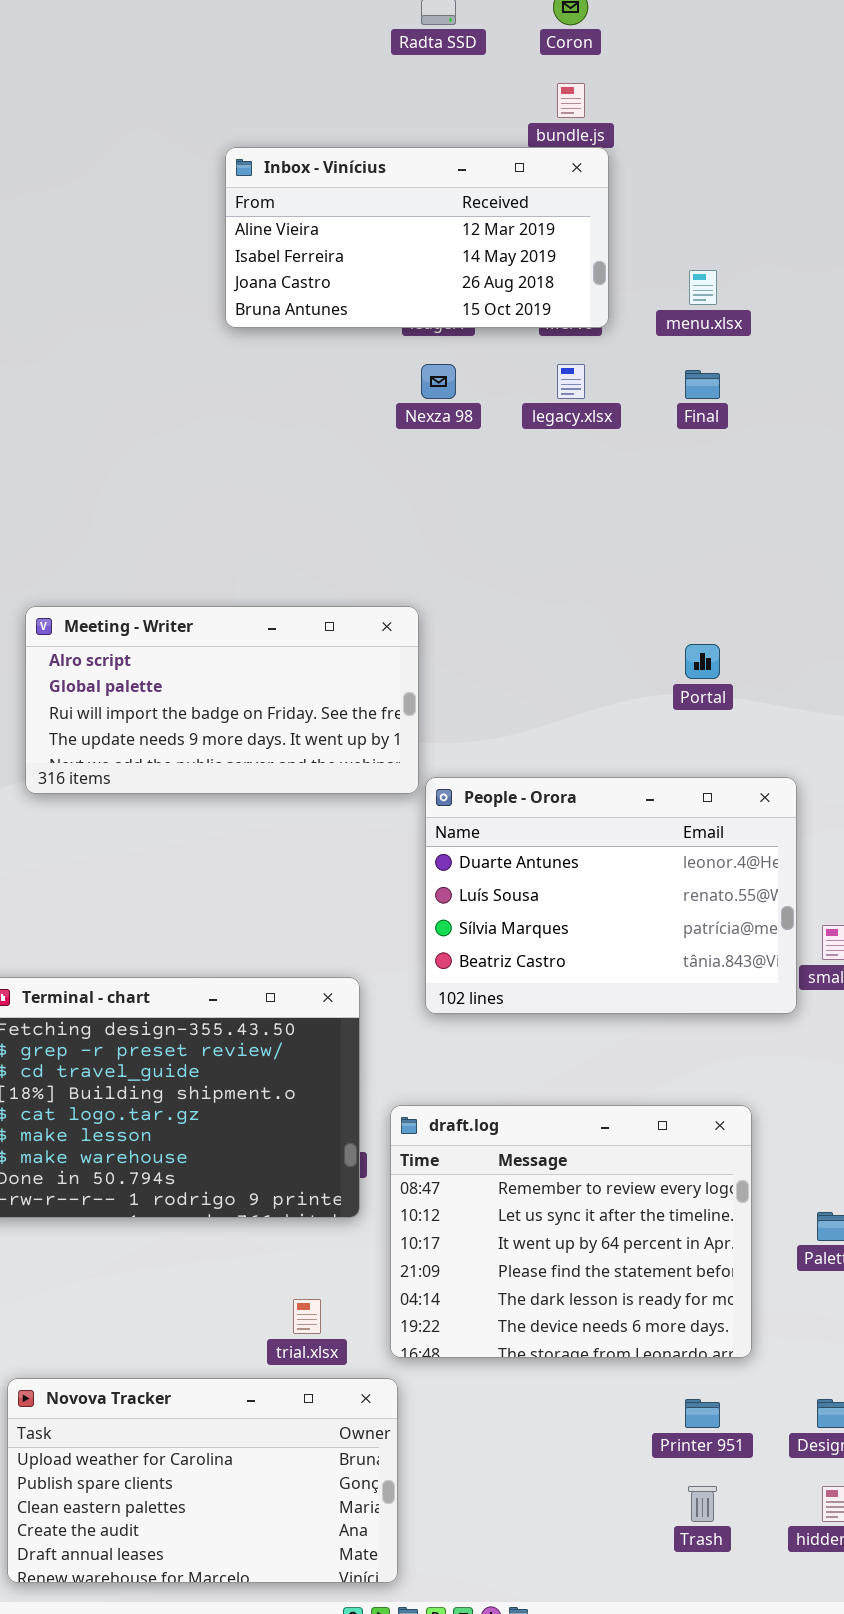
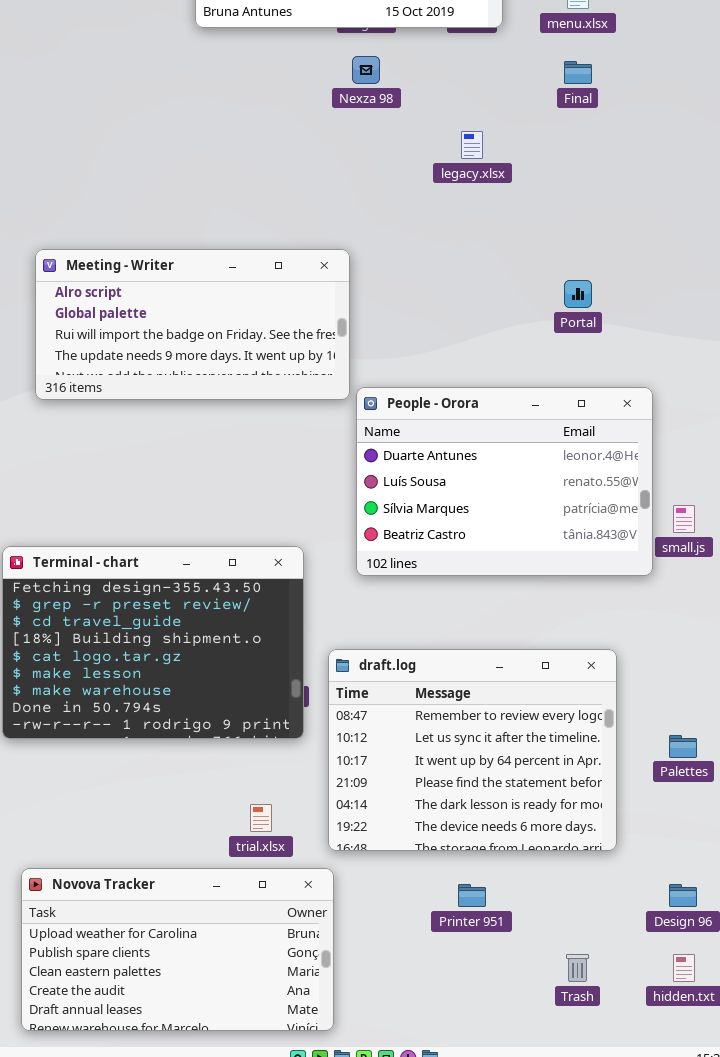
legacy.xlsx: [557,364,585,399] -> [461,131,483,159], moved
Printer 951: [685,1399,720,1428] -> [458,884,486,907], moved

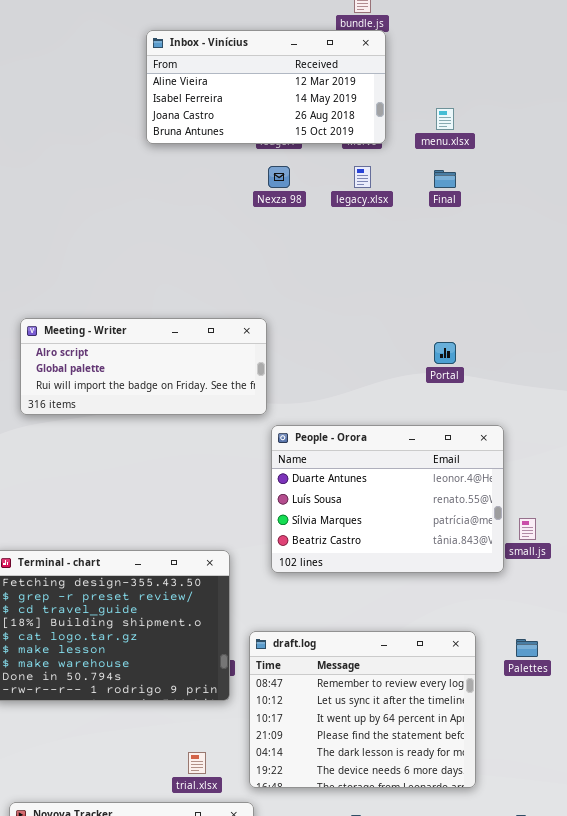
legacy.xlsx: [461,131,483,159] -> [354,166,371,188], moved
Meeting - Writer: [35,249,350,400] -> [20,318,267,415], resized
Palettes: [669,735,697,758] -> [516,639,538,657], moved

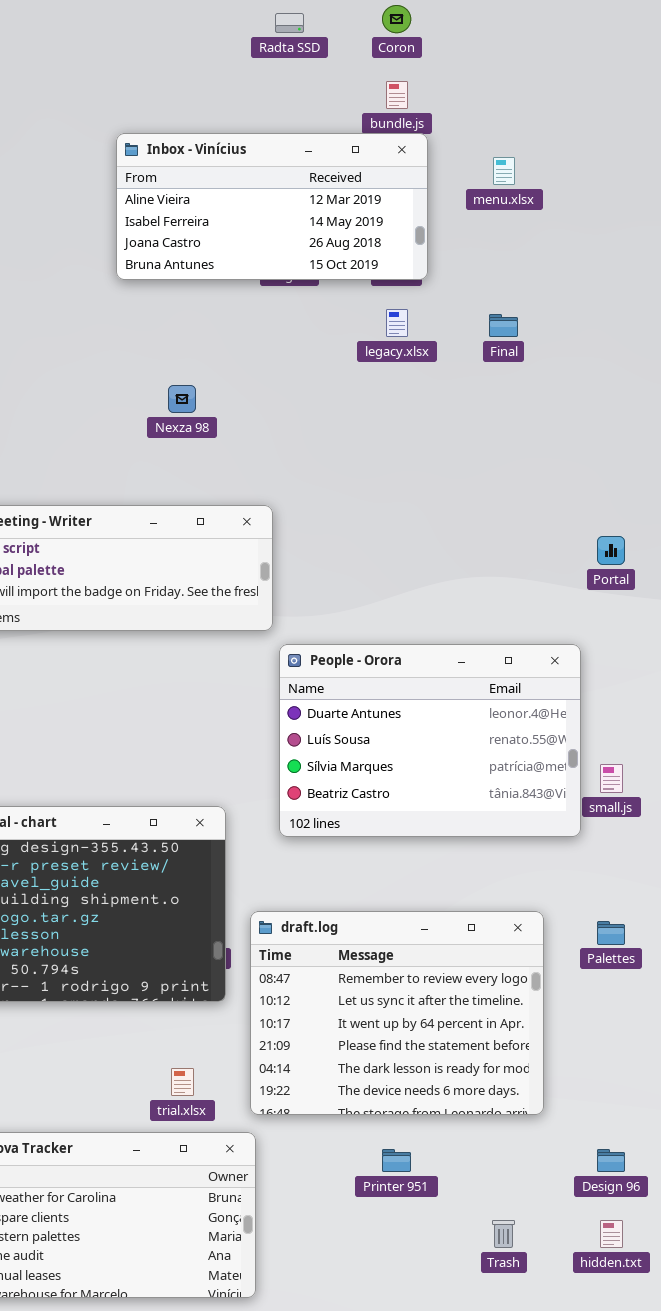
menu.xlsx: [436,108,454,130] -> [493,157,515,185], moved
Nexza 98: [268,166,290,188] -> [168,385,196,413], moved
Portal: [434,342,456,364] -> [597,536,625,565], moved

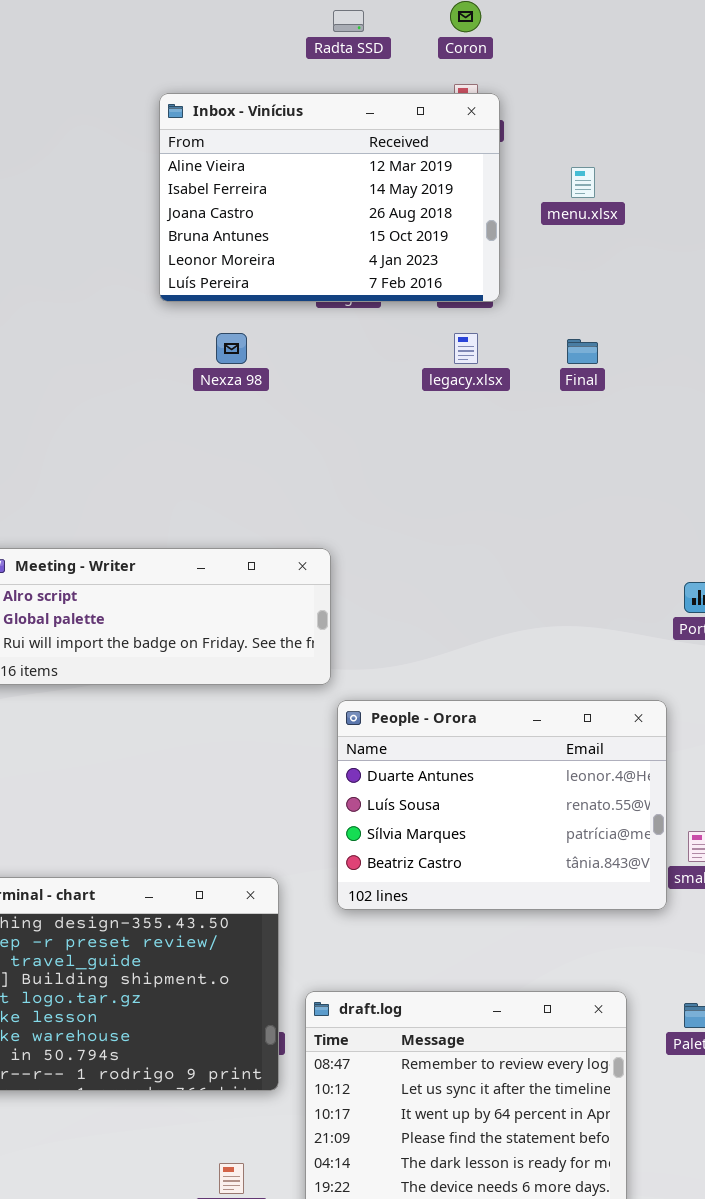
Inbox - Vinícius: [116,133,428,280] -> [159,93,500,302], resized
Nexza 98: [168,385,196,413] -> [216,333,247,364], moved

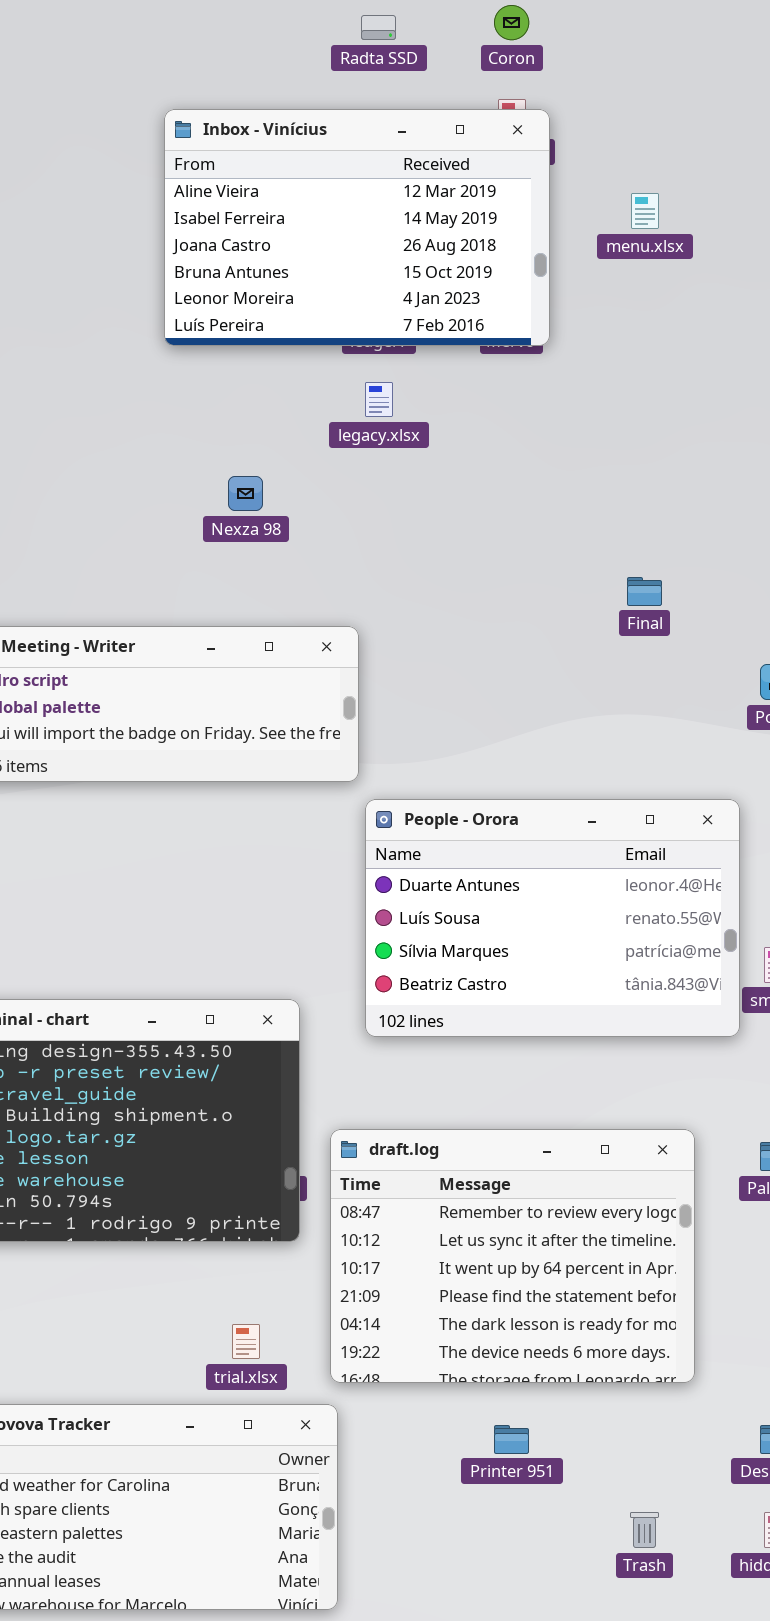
Nexza 98: [216,333,247,364] -> [228,476,263,511], moved
legacy.xlsx: [454,333,478,364] -> [365,382,393,417], moved
Final: [567,339,598,364] -> [627,577,662,606], moved

